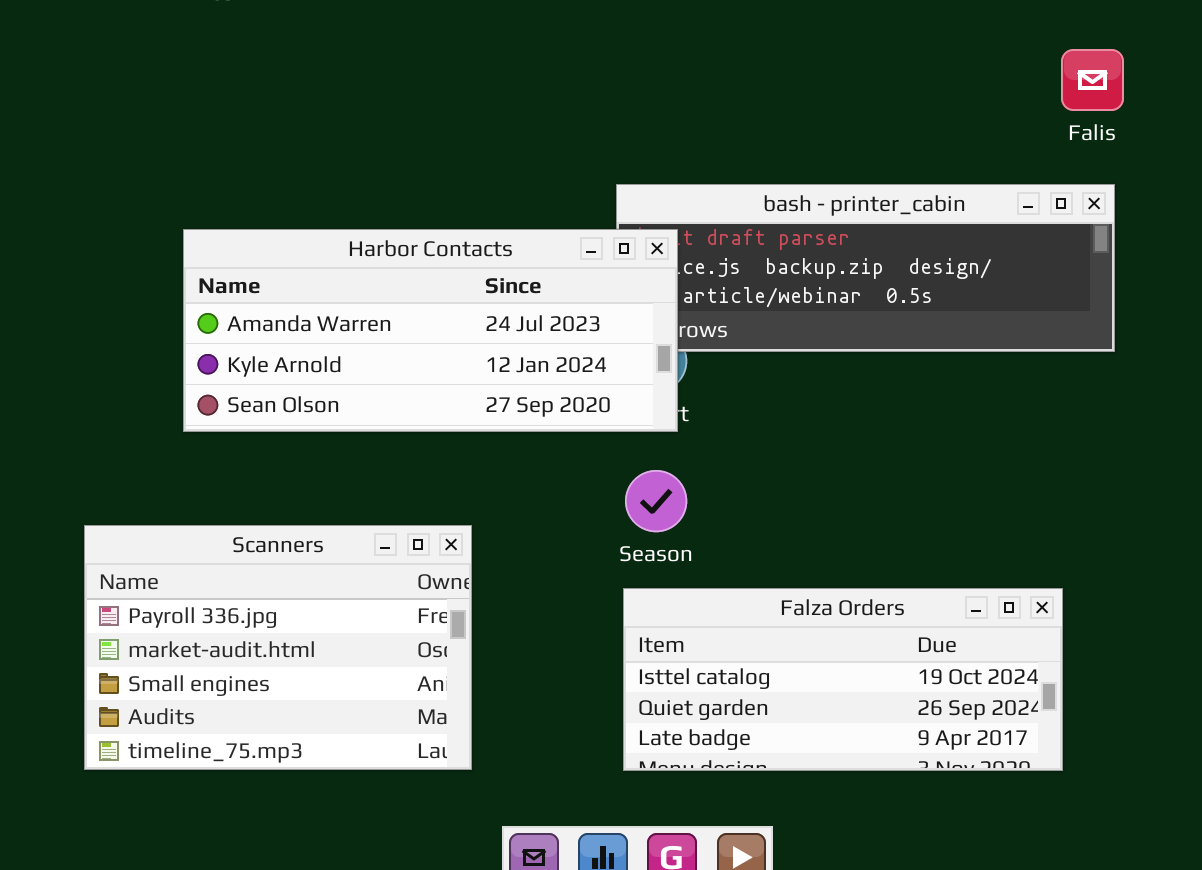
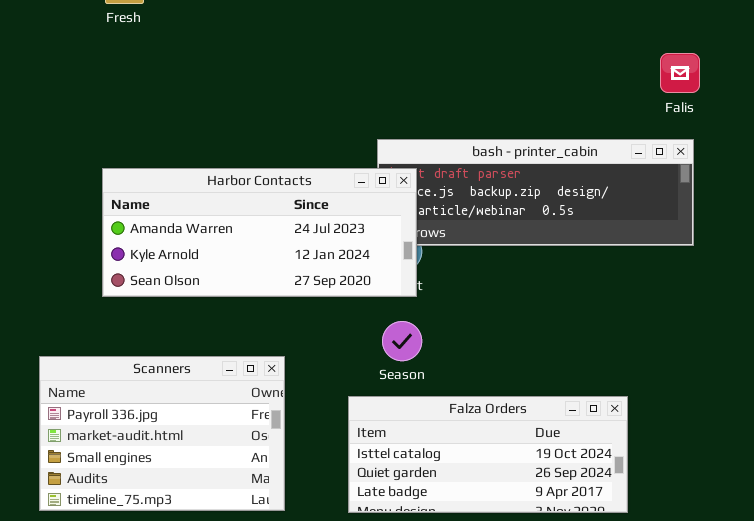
Falza Orders: [623,588,1063,771] -> [348,396,628,513], moved

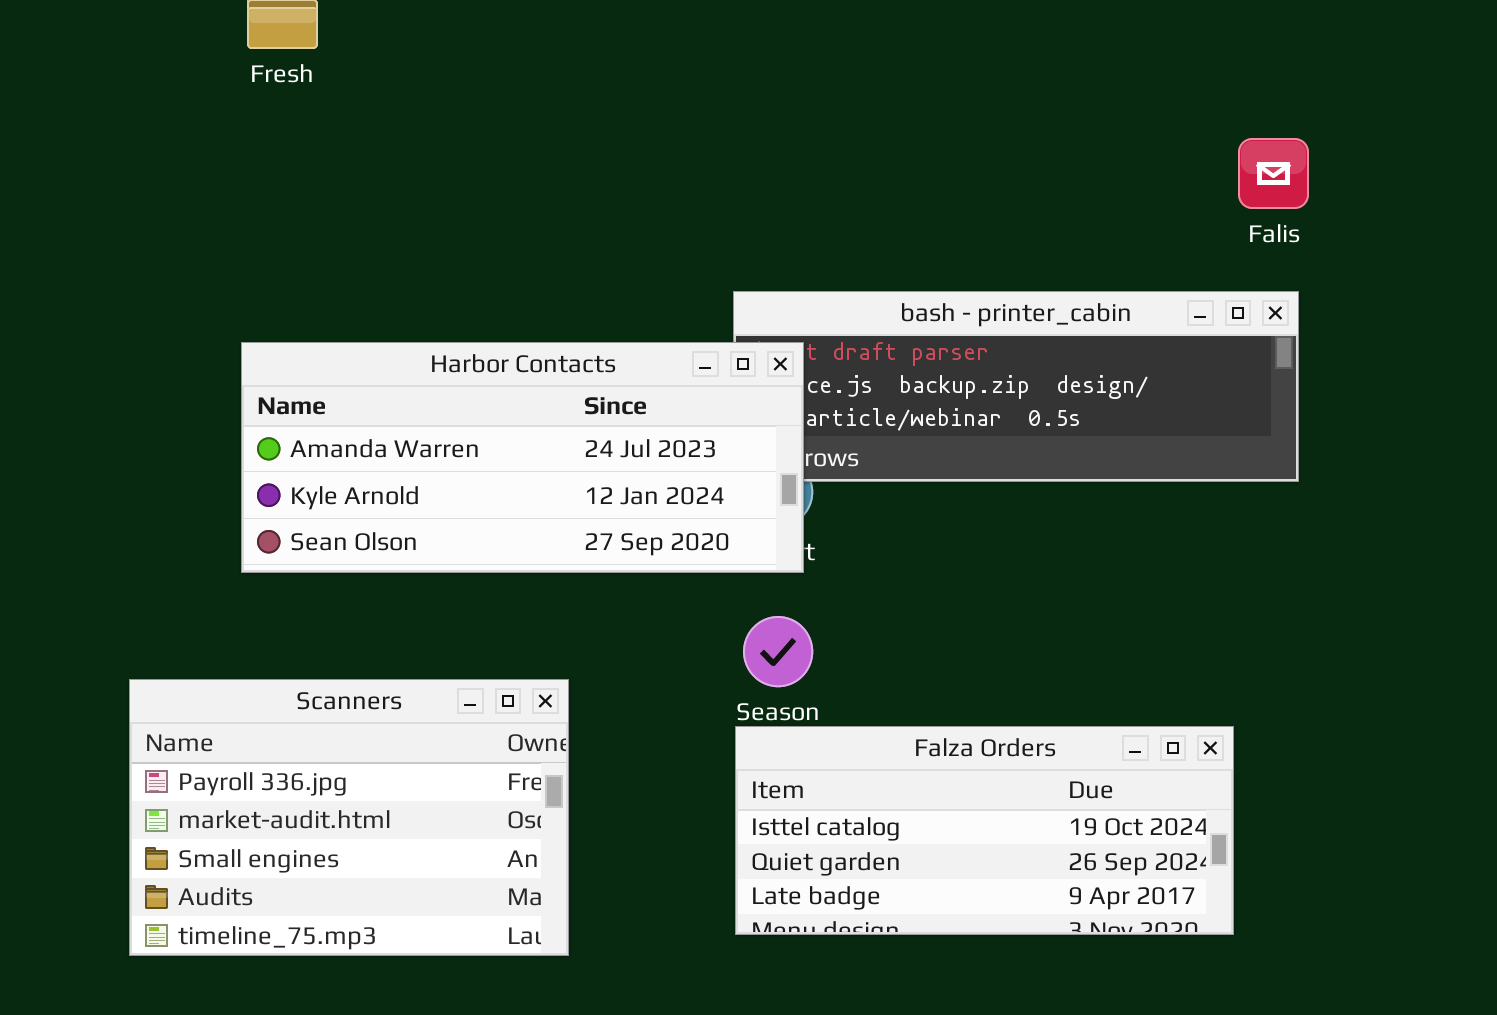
Falza Orders: [348,396,628,513] -> [735,726,1234,935], moved

